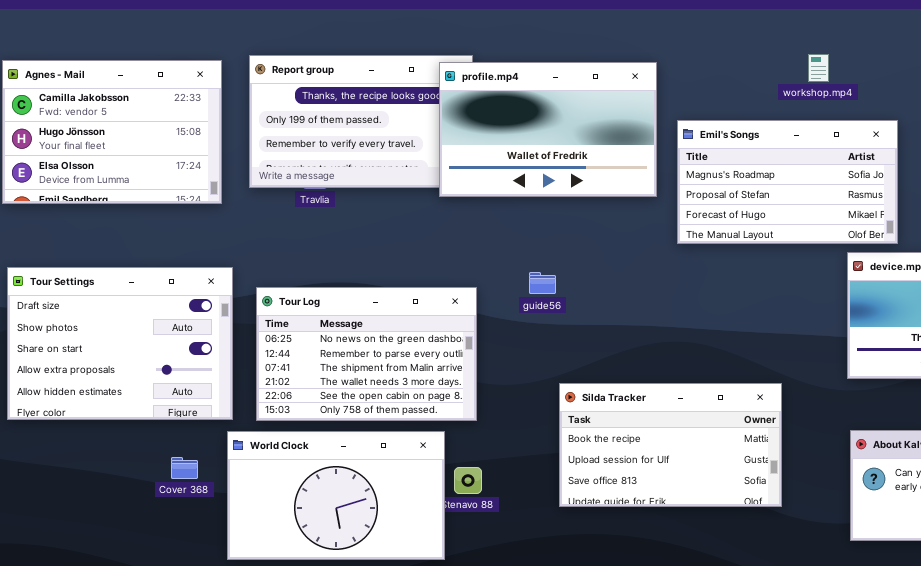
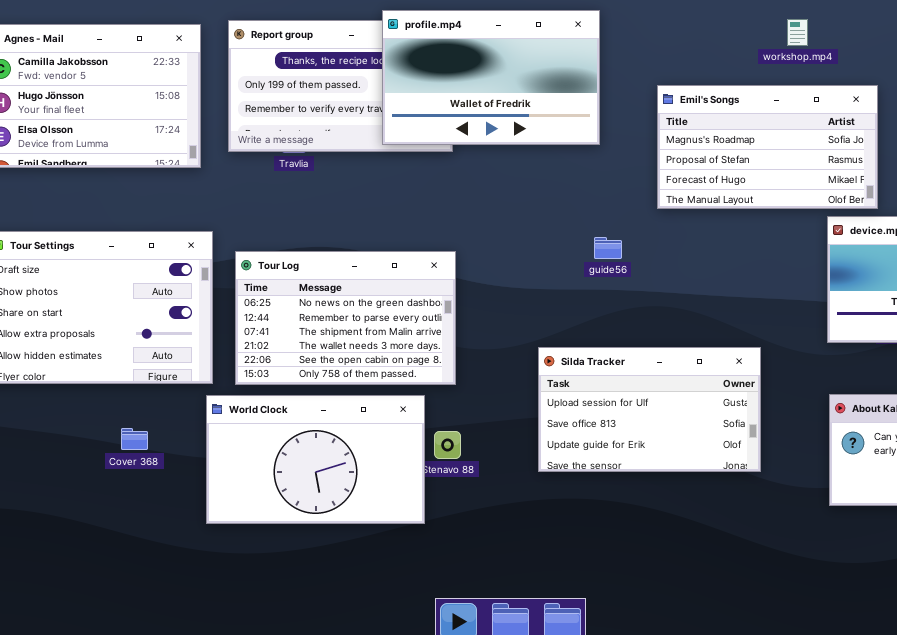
profile.mp4: [439,62,657,197] -> [382,10,600,145], moved
guide56: [529,272,556,294] -> [594,237,622,259], moved
Silda Tracker: [559,383,782,507] -> [538,347,761,472], scrolled down 1 row
Cover 368: [171,457,198,479] -> [121,428,148,450], moved

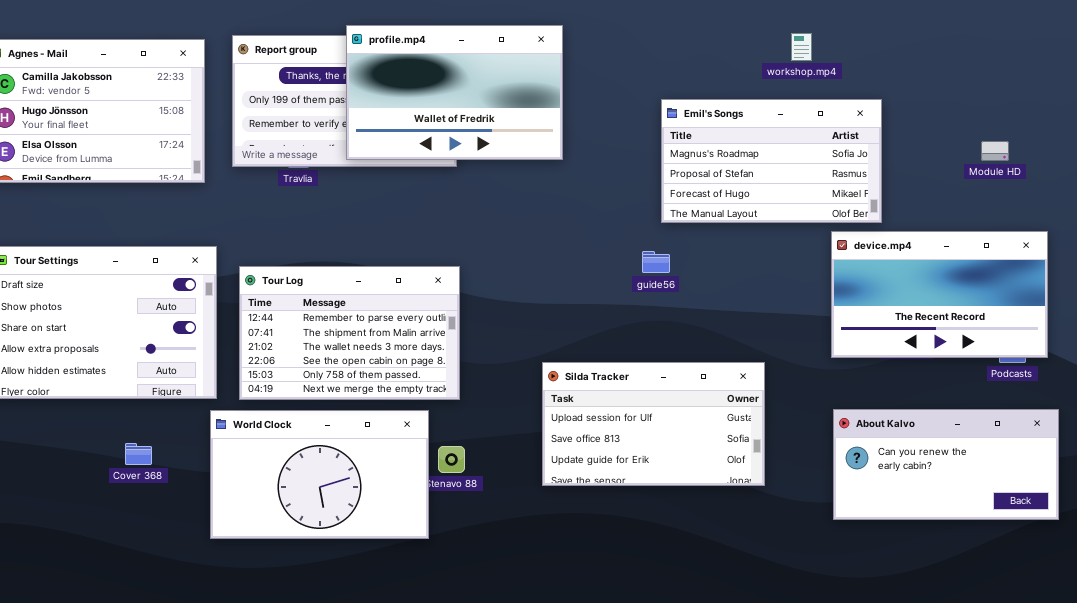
profile.mp4: [382,10,600,145] -> [346,25,563,160], moved
guide56: [594,237,622,259] -> [642,251,670,273], moved
Tour Log: [235,251,456,385] -> [239,266,460,400], scrolled down 1 row

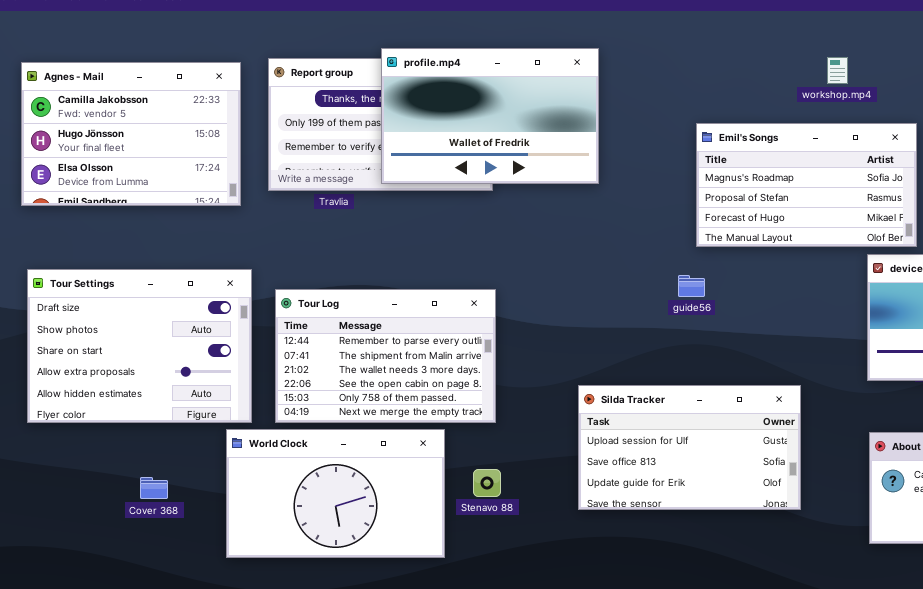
World Clock: [210,410,429,539] -> [226,429,445,558], moved
Cover 368: [125,443,152,465] -> [140,477,168,499], moved

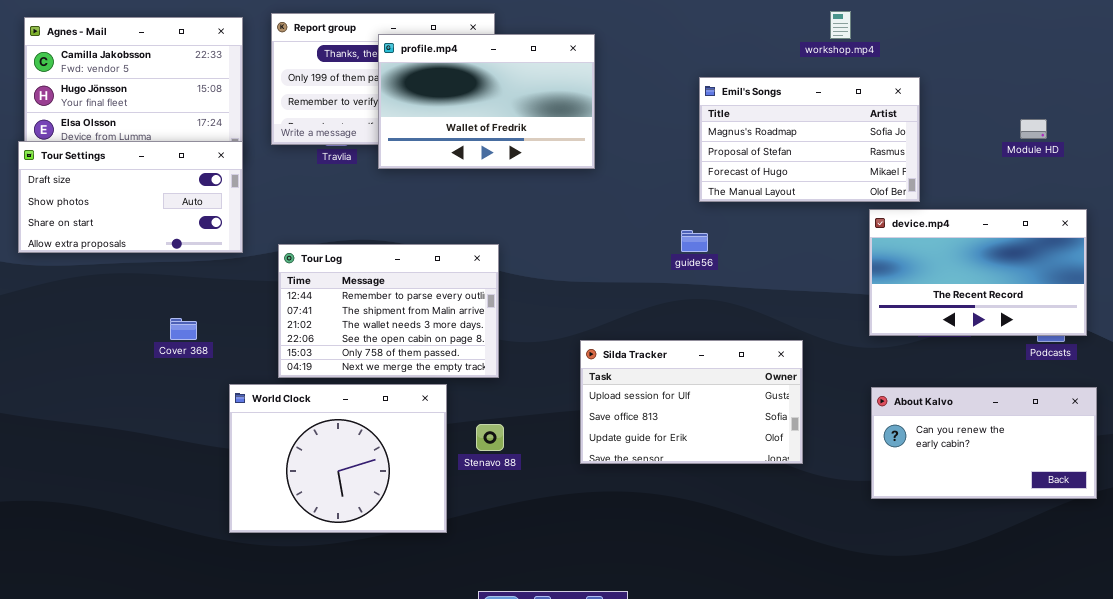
profile.mp4: [381,48,599,184] -> [378,34,595,169], moved
Tour Settings: [27,269,252,423] -> [18,141,243,253], moved, resized
World Clock: [226,429,445,558] -> [229,384,447,533], resized
Cover 368: [140,477,168,499] -> [170,318,197,340], moved

